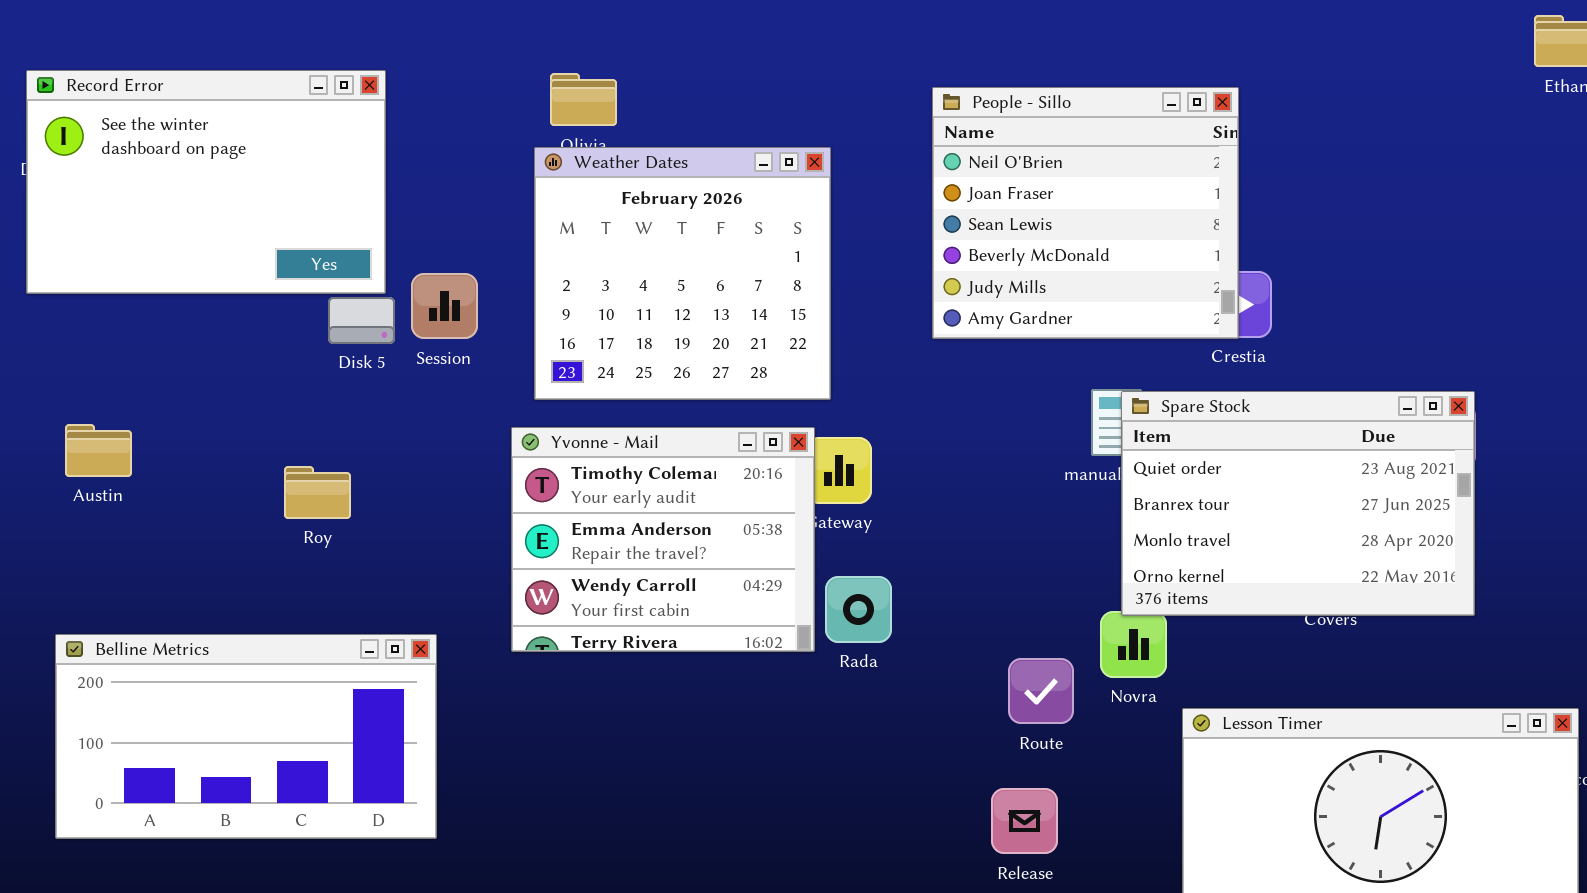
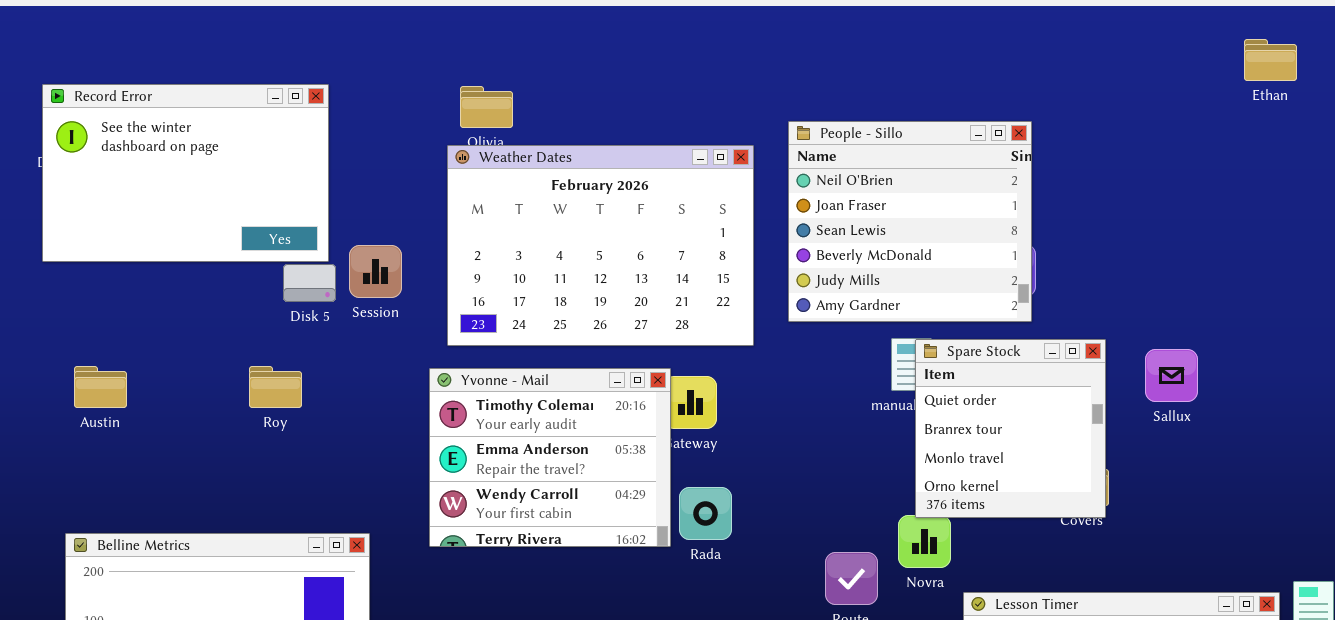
People - Sillo: [932,87,1239,339] -> [788,121,1032,322], moved
Weather Dates: [534,147,831,400] -> [447,145,754,346], resized
Spare Stock: [1121,391,1475,616] -> [915,339,1106,518], resized
Roy: [284,466,351,519] -> [249,366,302,408], moved

